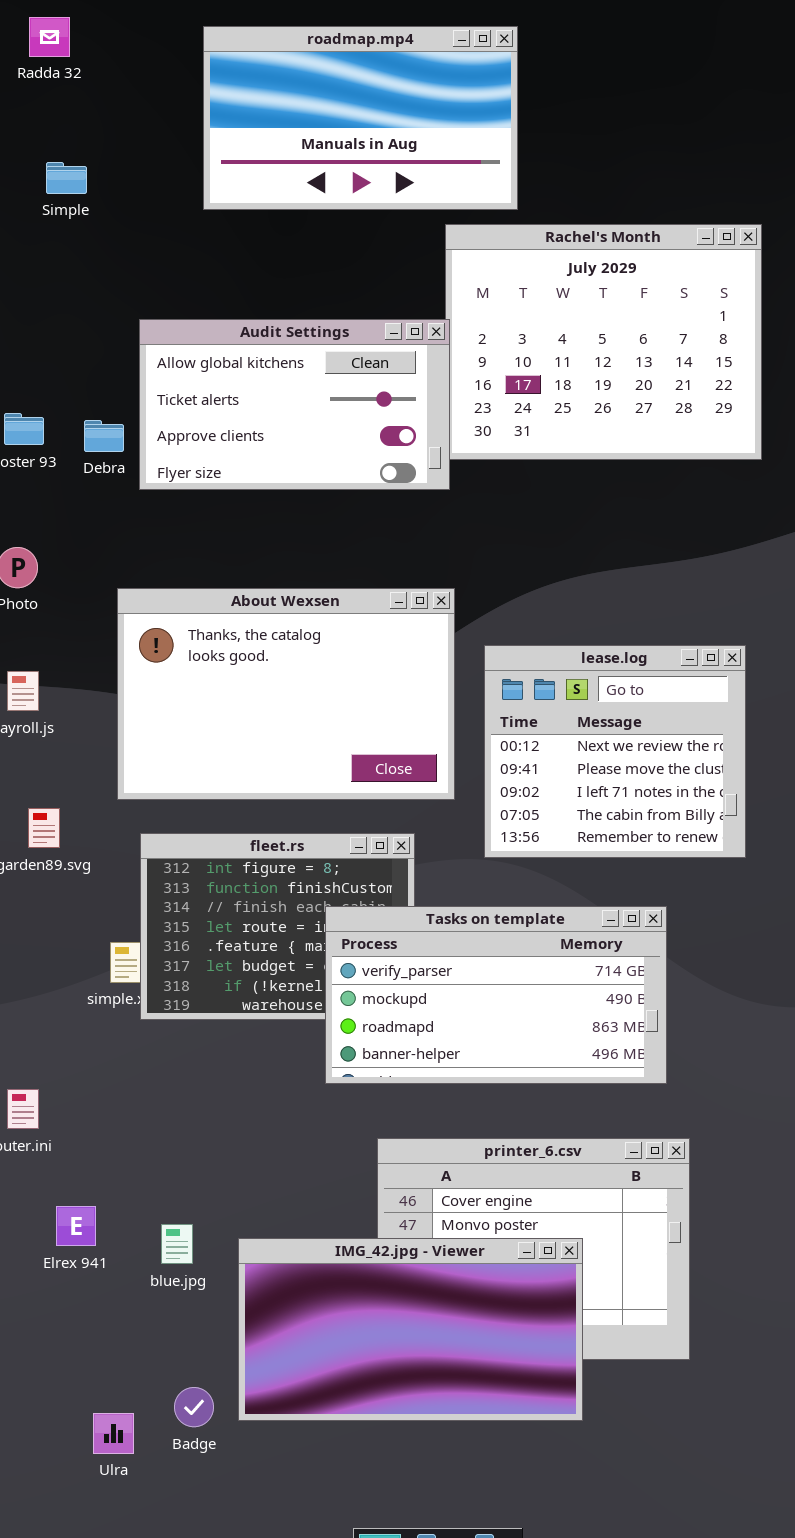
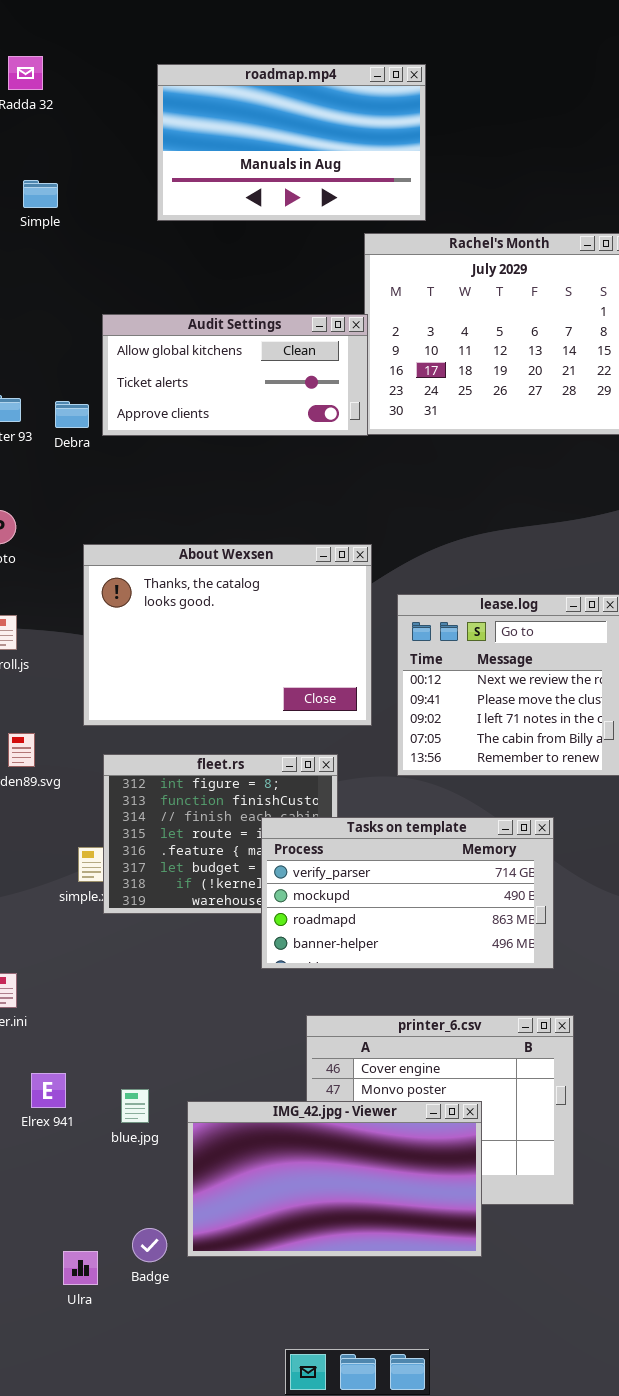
Audit Settings: [139,319,450,490] -> [102,314,368,436], resized

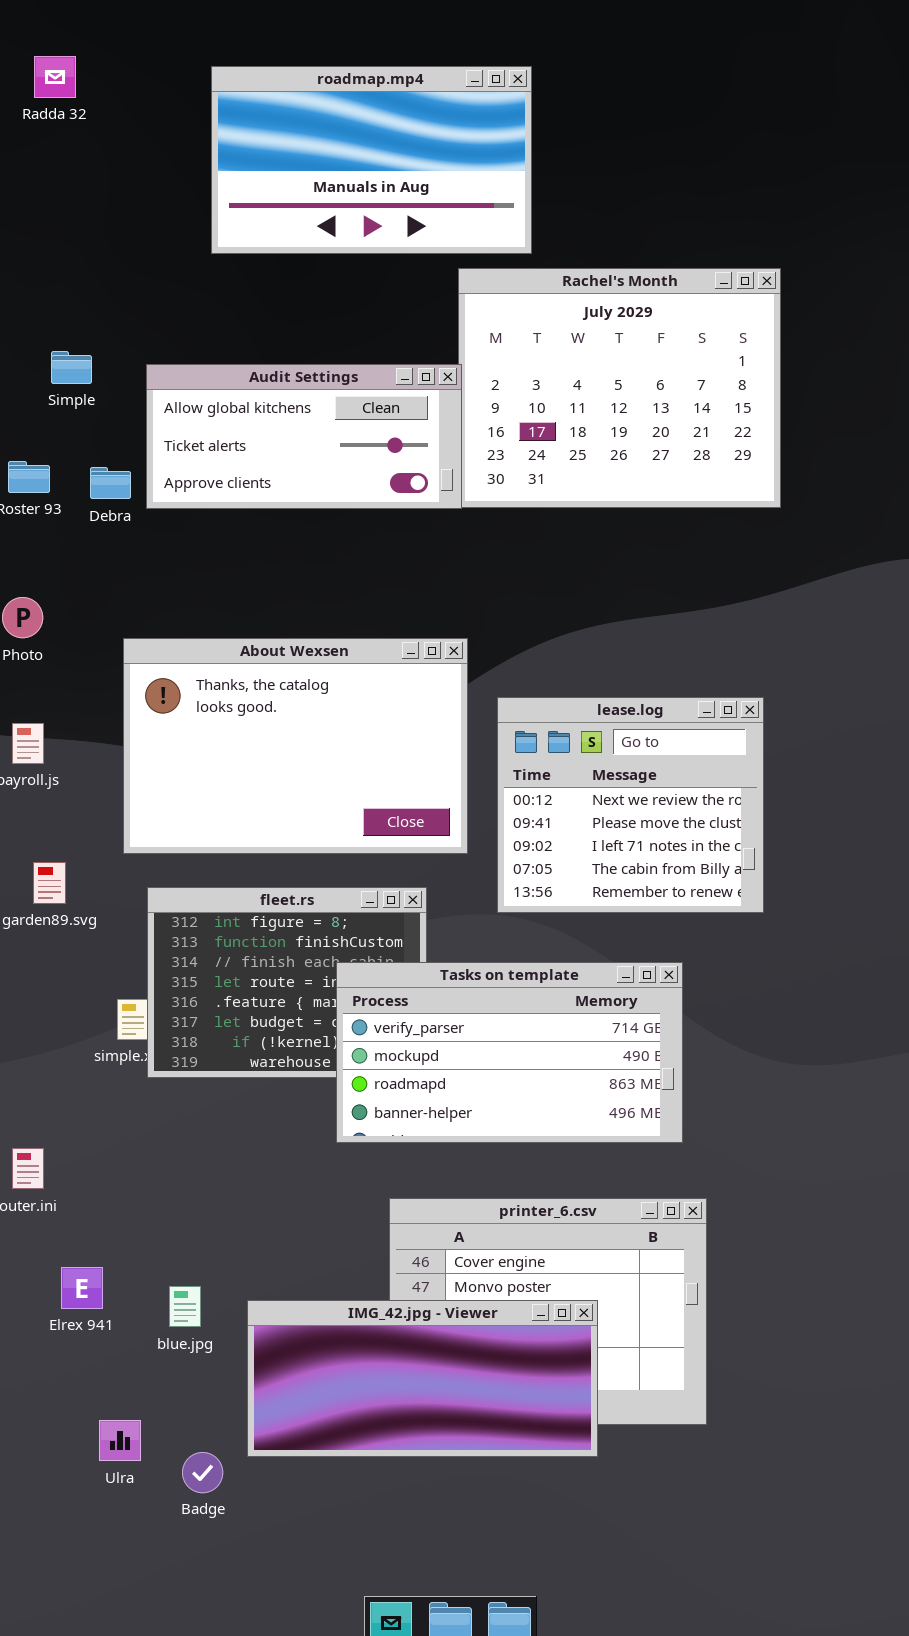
Simple: [23,180,58,208] -> [51,351,92,384], moved
IMG_42.jpg - Viewer: [187,1101,482,1257] -> [247,1300,598,1457], resized
Ulra: [63,1251,98,1285] -> [99,1420,141,1461], moved

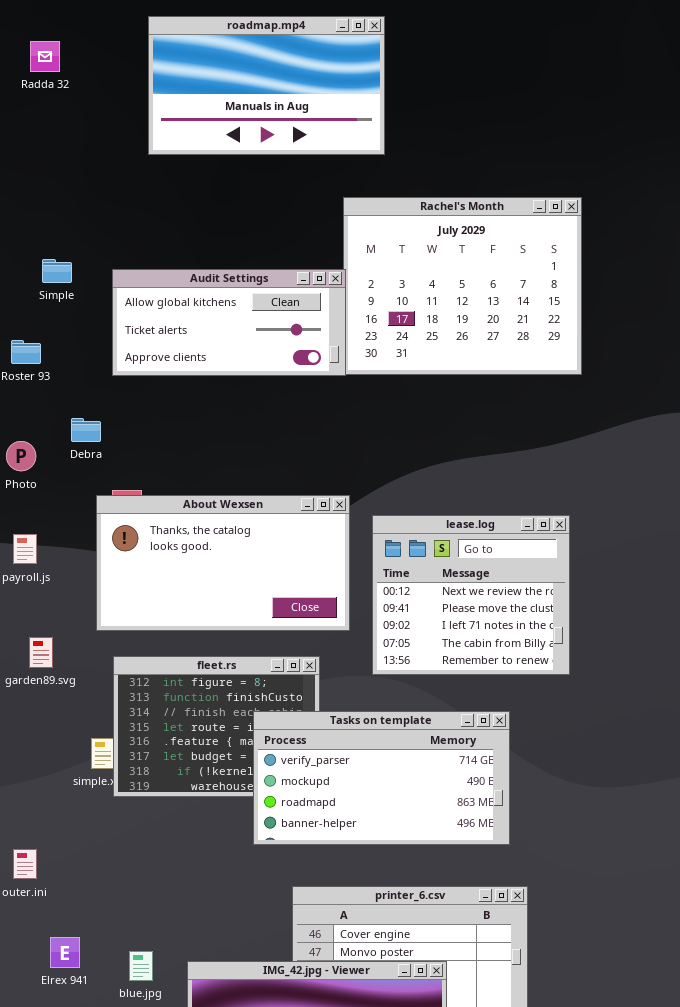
roadmap.mp4: [211,66,532,254] -> [148,16,385,155], moved
Debra: [90,467,131,499] -> [71,418,101,442], moved
About Wexsen: [123,638,468,854] -> [96,495,350,631], resized

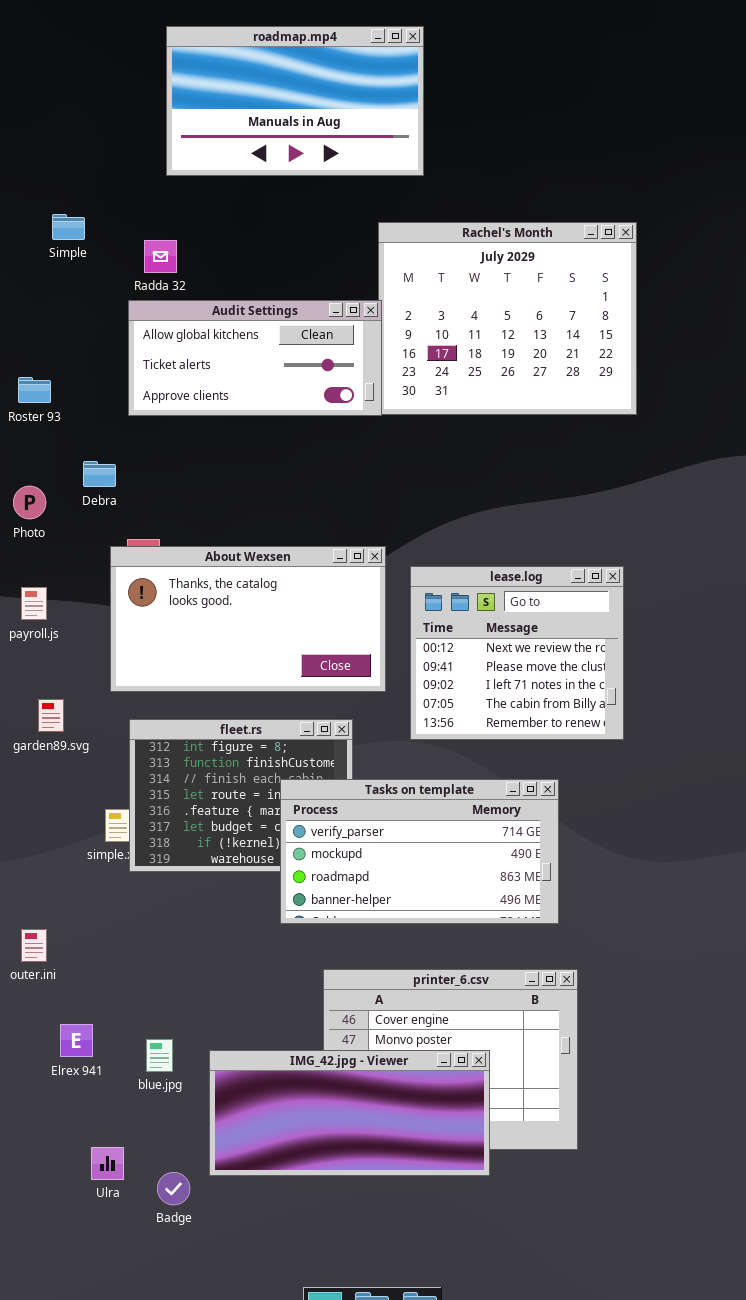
Radda 32: [30,41,60,72] -> [144,240,177,273], moved
Simple: [42,259,72,283] -> [52,214,85,240], moved

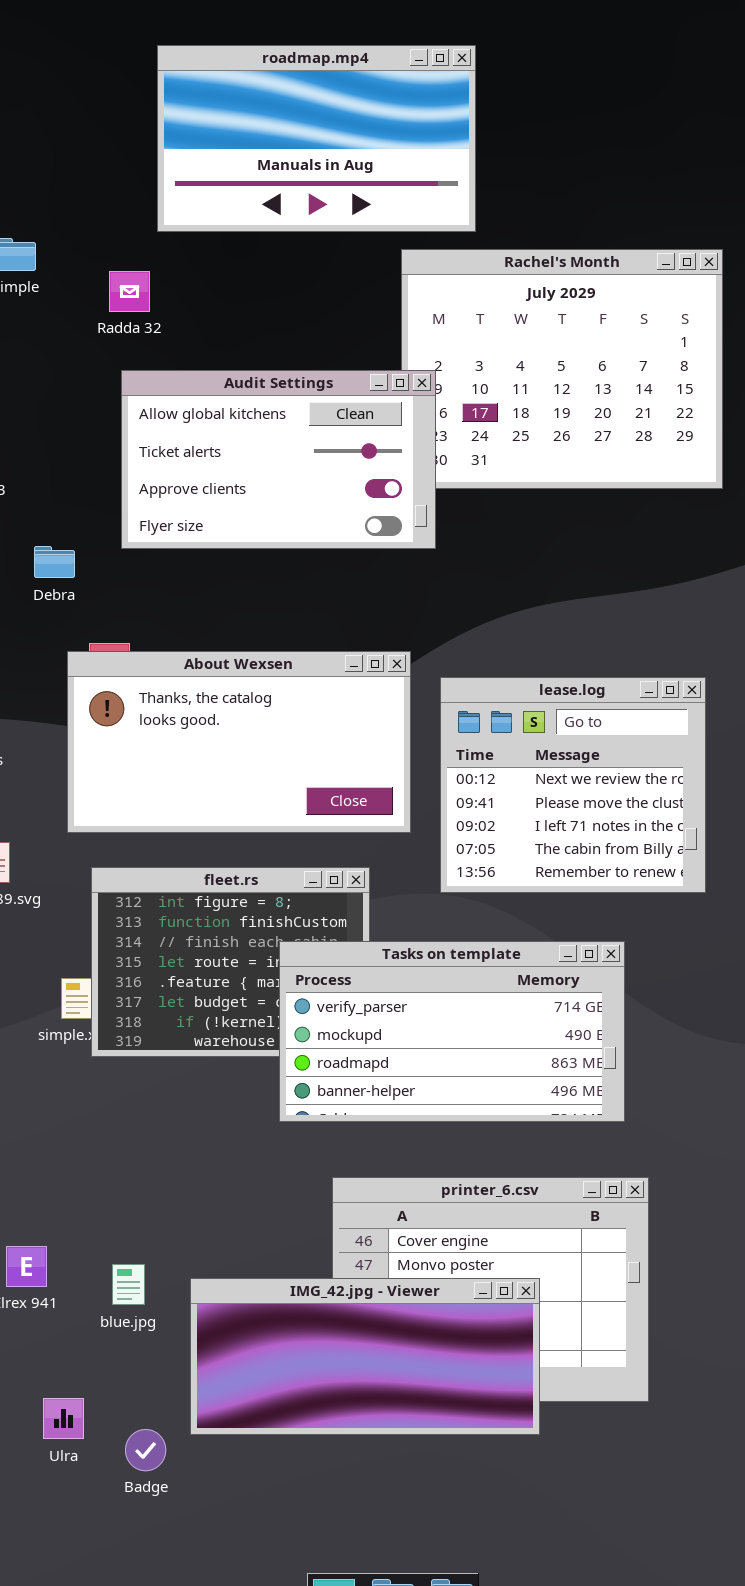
roadmap.mp4: [166,26,424,176] -> [157,45,476,232], moved
Audit Settings: [128,300,382,416] -> [121,370,436,549], moved, resized

